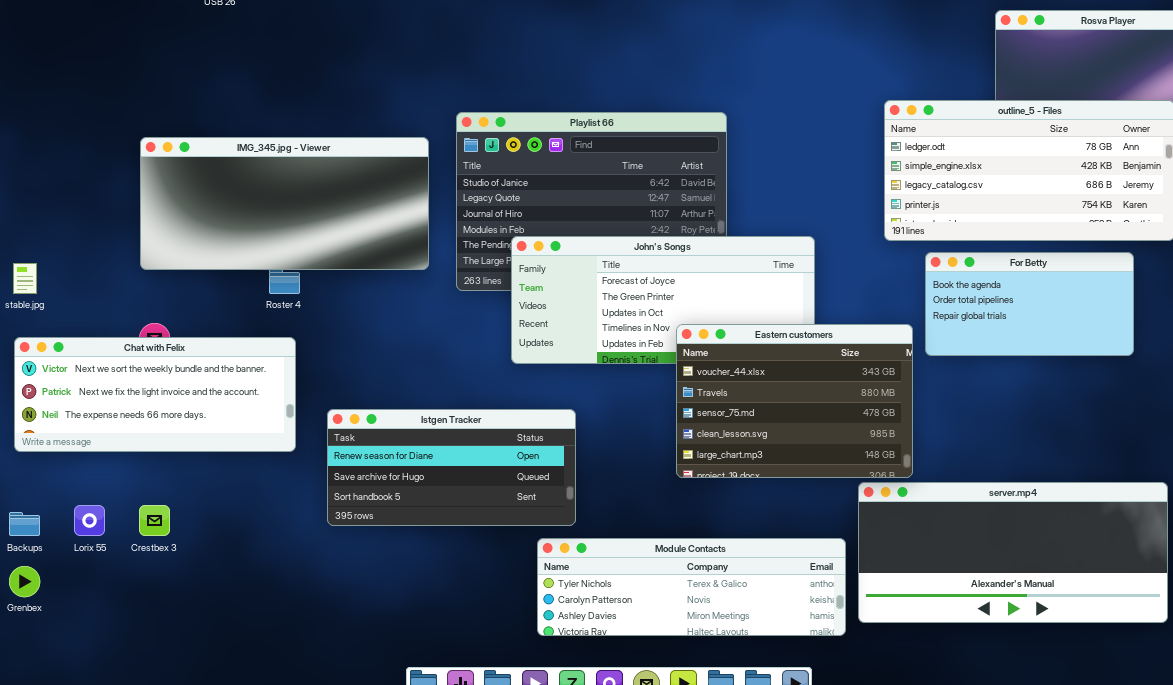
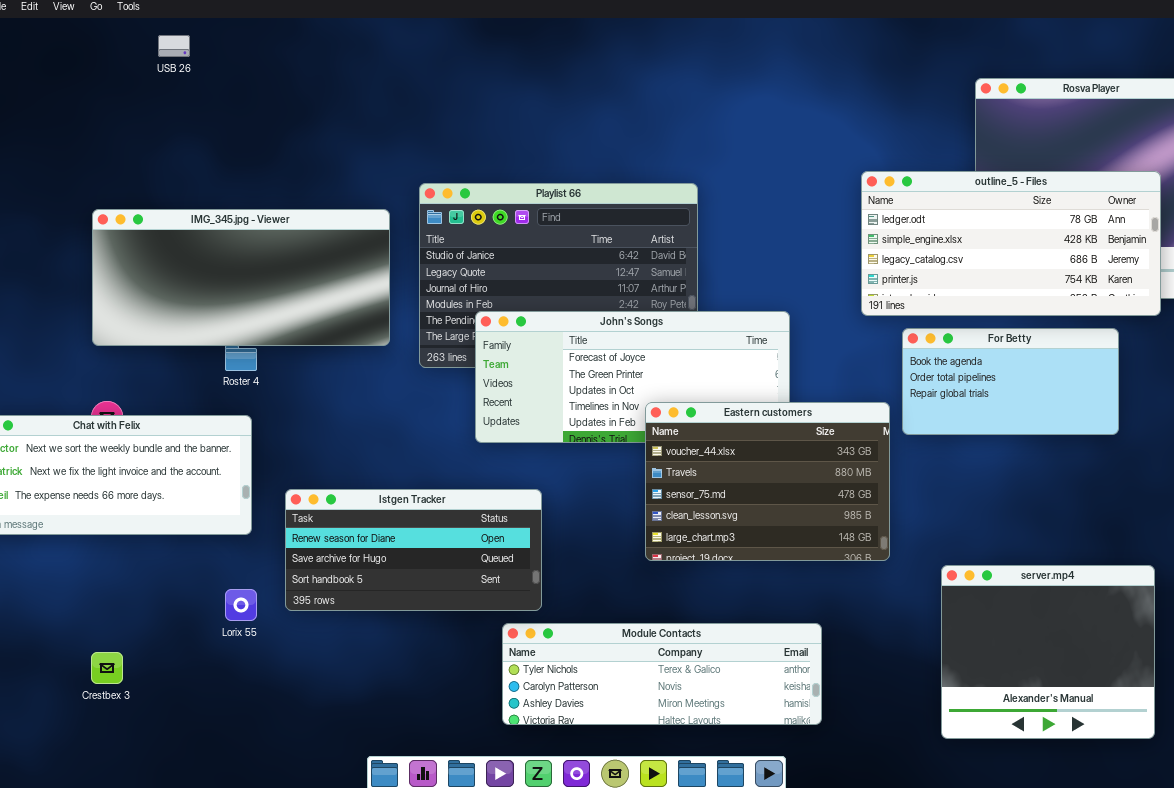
server.mp4: [858,482,1168,623] -> [941,565,1155,739], resized
Lorix 55: [74,505,105,536] -> [225,589,257,621], moved
Crestbex 3: [139,505,170,536] -> [91,652,123,684], moved

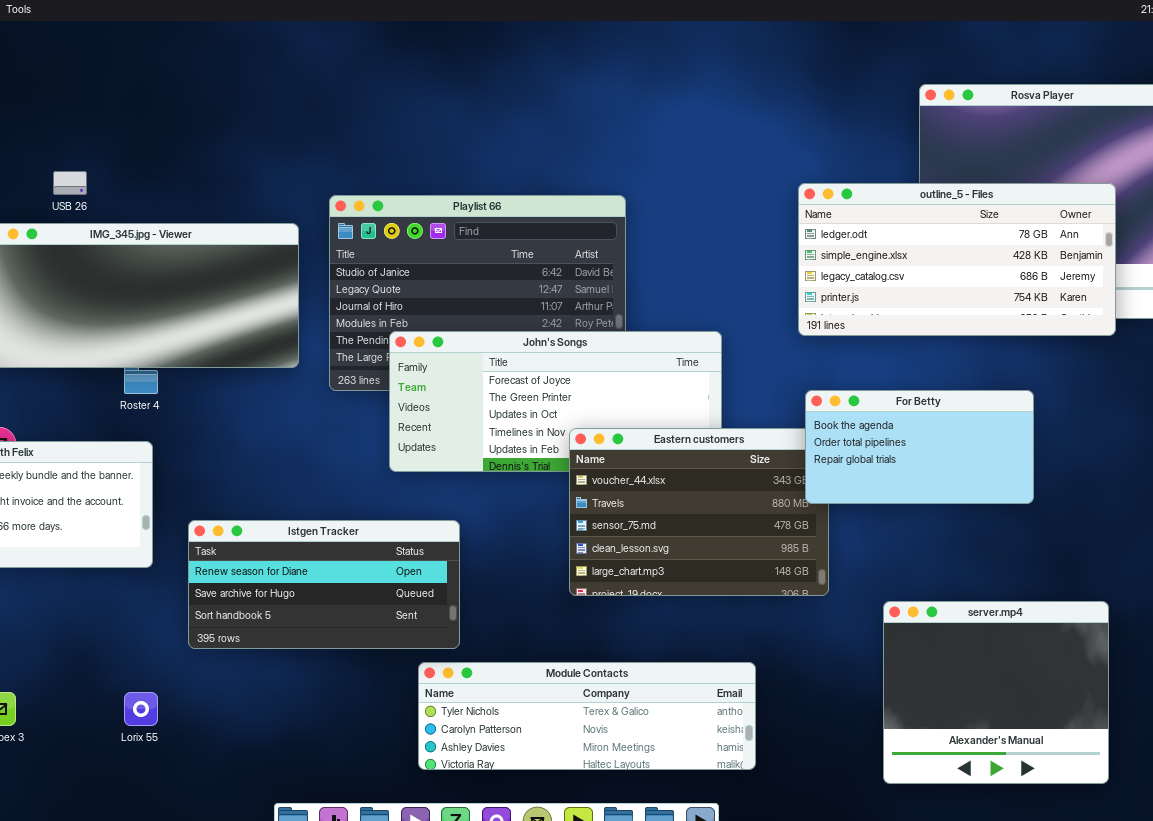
USB 26: [158,35,190,57] -> [53,171,87,195], moved
For Betty: [902,328,1119,435] -> [805,390,1034,504], moved
Lorix 55: [225,589,257,621] -> [124,692,158,726], moved

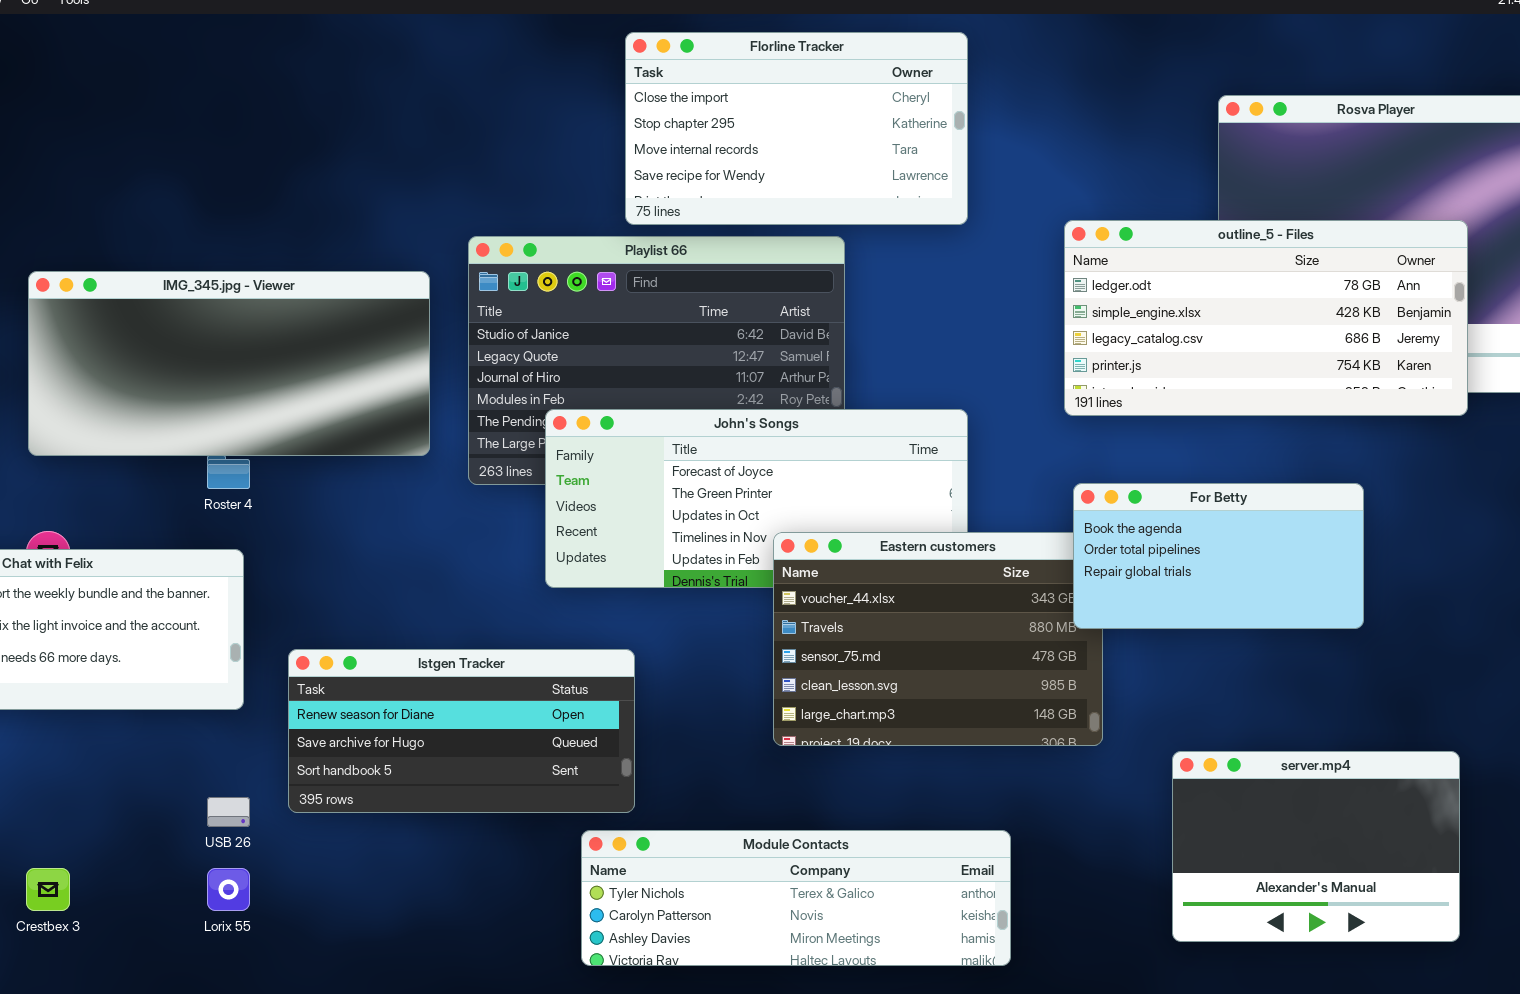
Florline Tracker: none -> [625,32,968,225], opened
USB 26: [53,171,87,195] -> [207,797,250,827], moved
server.mp4: [883,601,1109,784] -> [1172,751,1460,942], resized

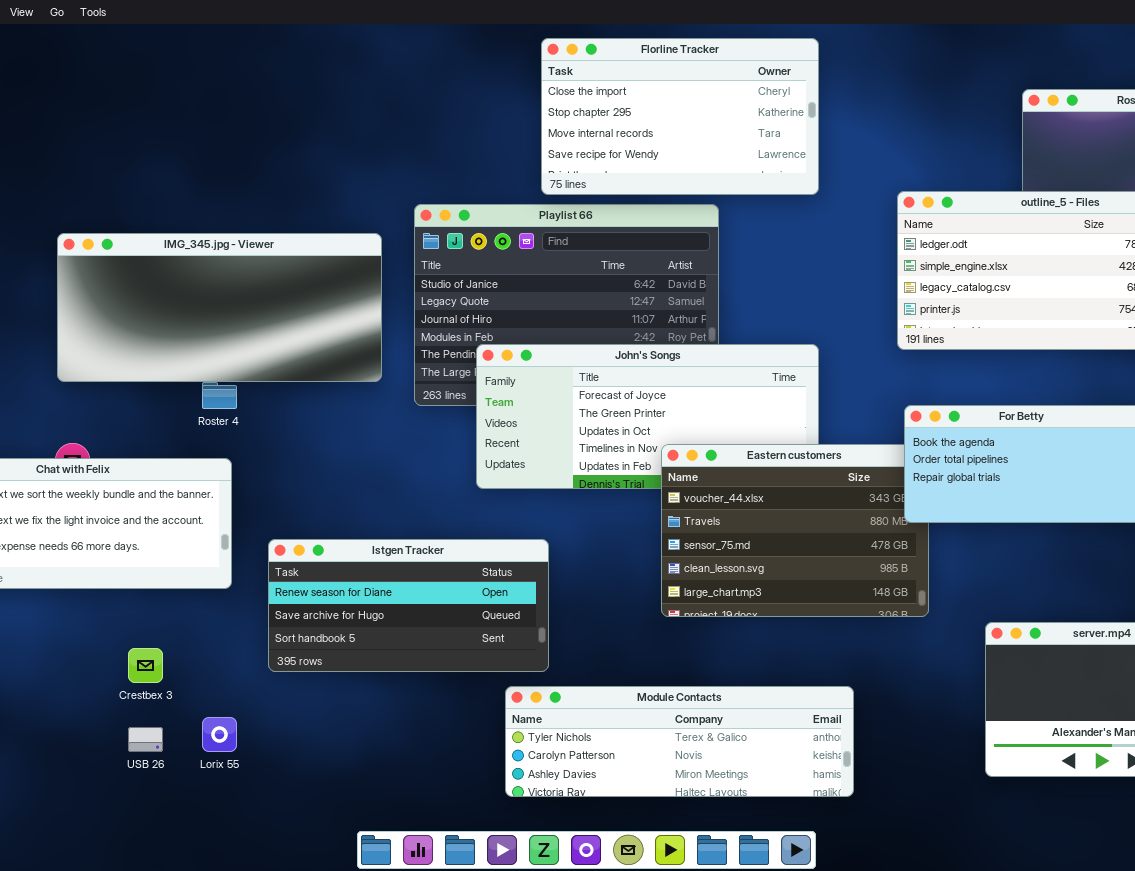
USB 26: [207,797,250,827] -> [128,727,163,752], moved
Crestbex 3: [26,868,70,911] -> [128,648,163,683], moved

